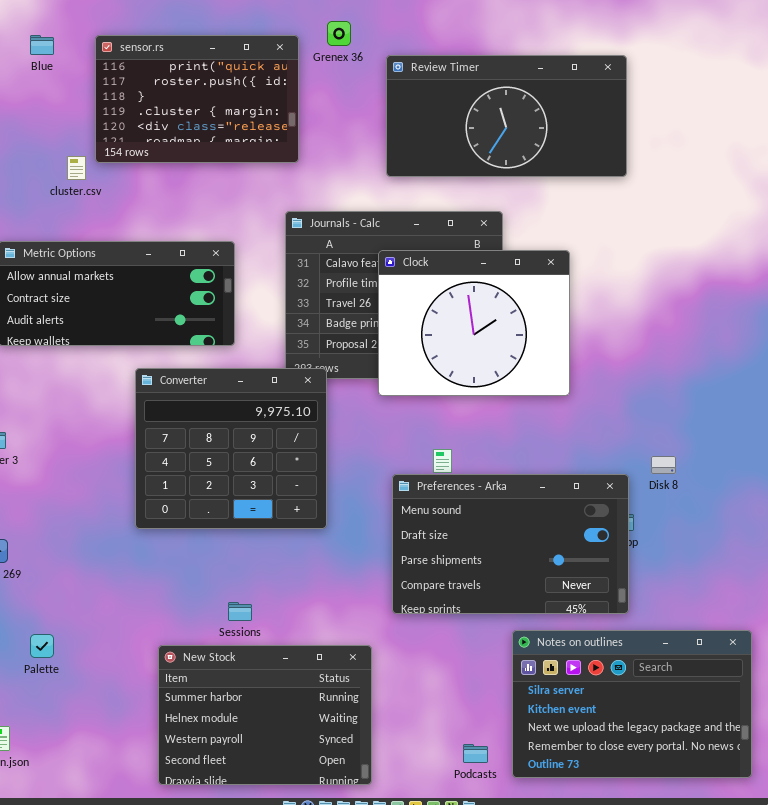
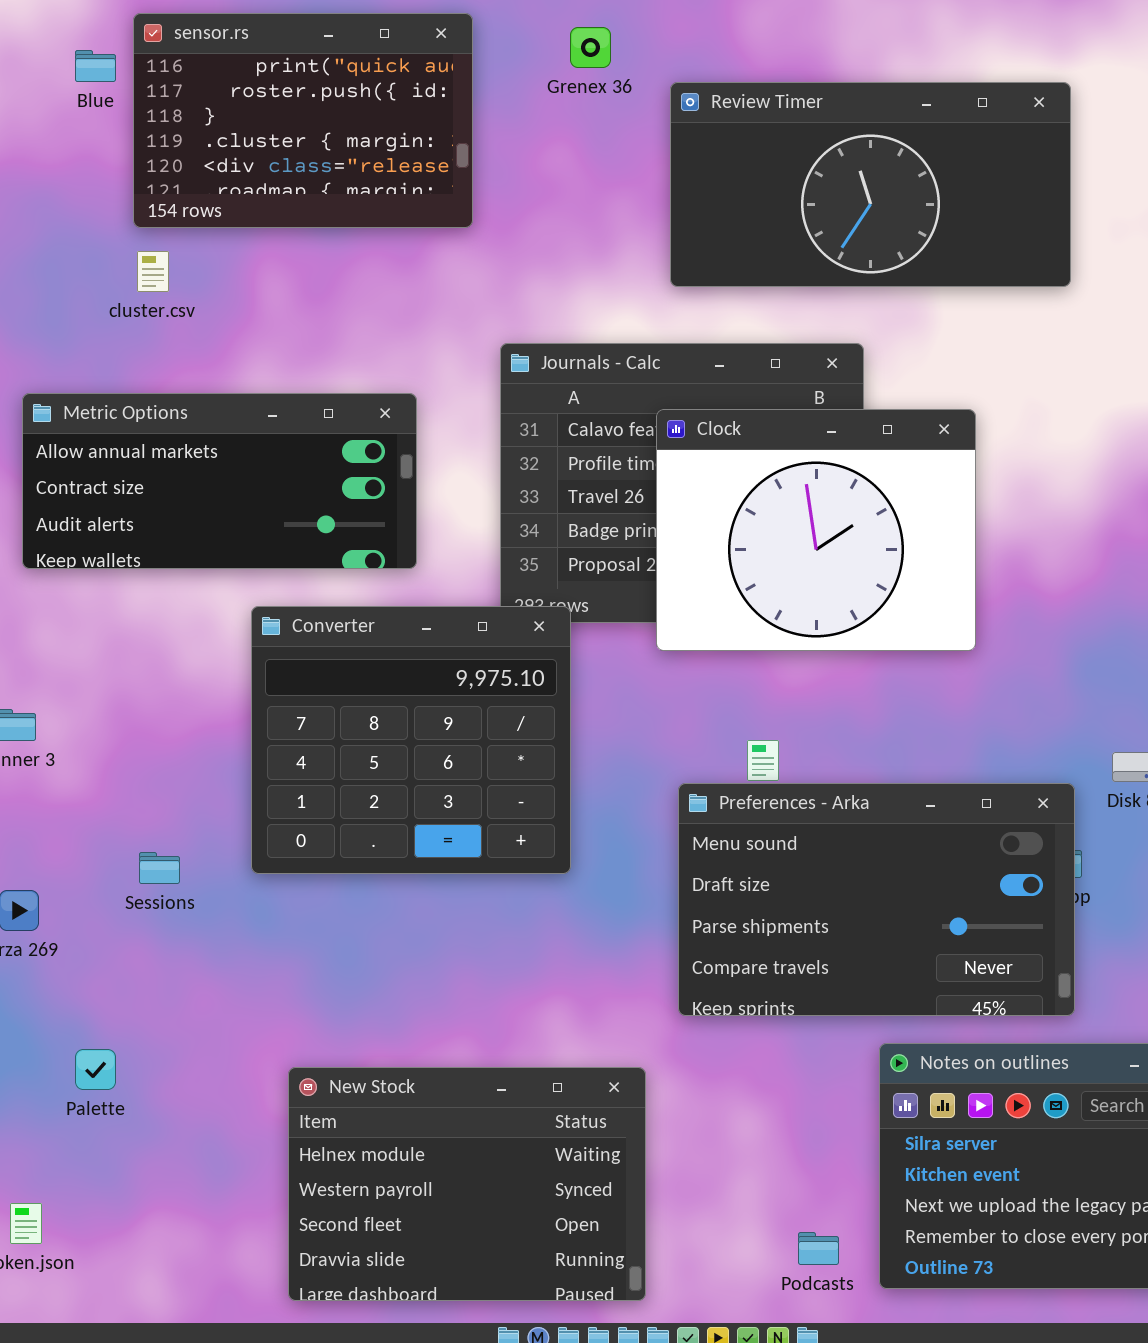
sensor.rs: [95,35,299,163] -> [133,13,473,228], moved
Sessions: [228,602,252,621] -> [139,852,180,884], moved
New Stock: [158,645,372,785] -> [288,1067,646,1301], scrolled down 1 row

